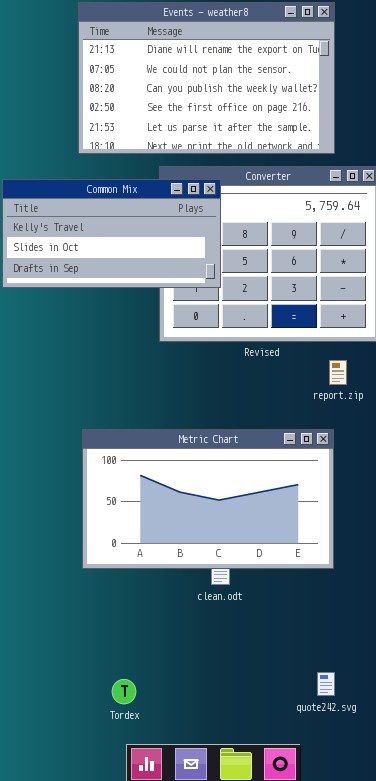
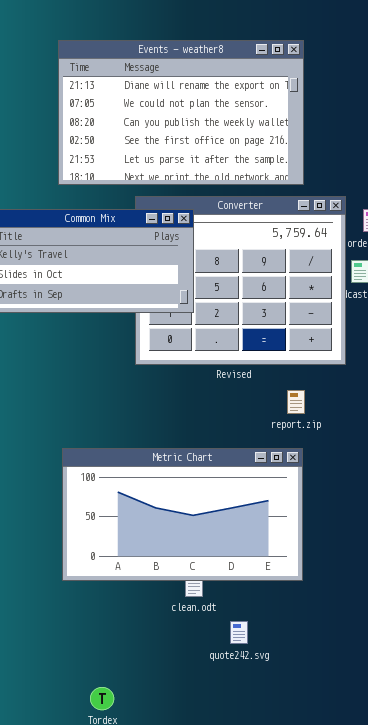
report.zip: [329,360,347,385] -> [287,390,305,414], moved
quote242.svg: [317,672,335,696] -> [230,621,248,644], moved

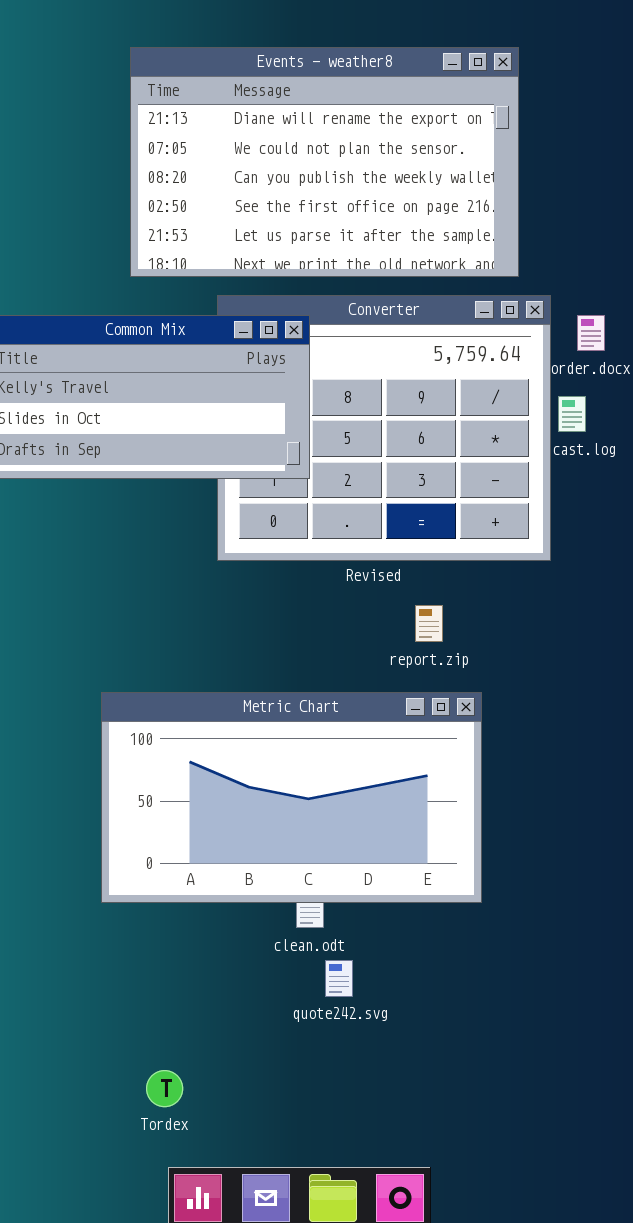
Events - weather8: [58,40,304,185] -> [130,47,519,277], moved
report.zip: [287,390,305,414] -> [415,605,443,642], moved
quote242.svg: [230,621,248,644] -> [325,960,353,997], moved

